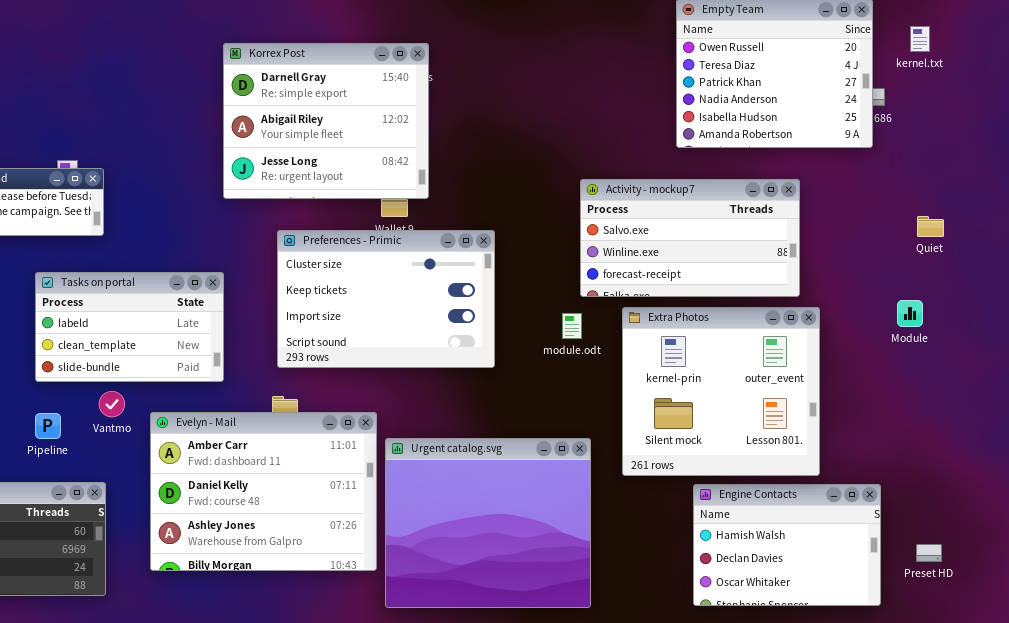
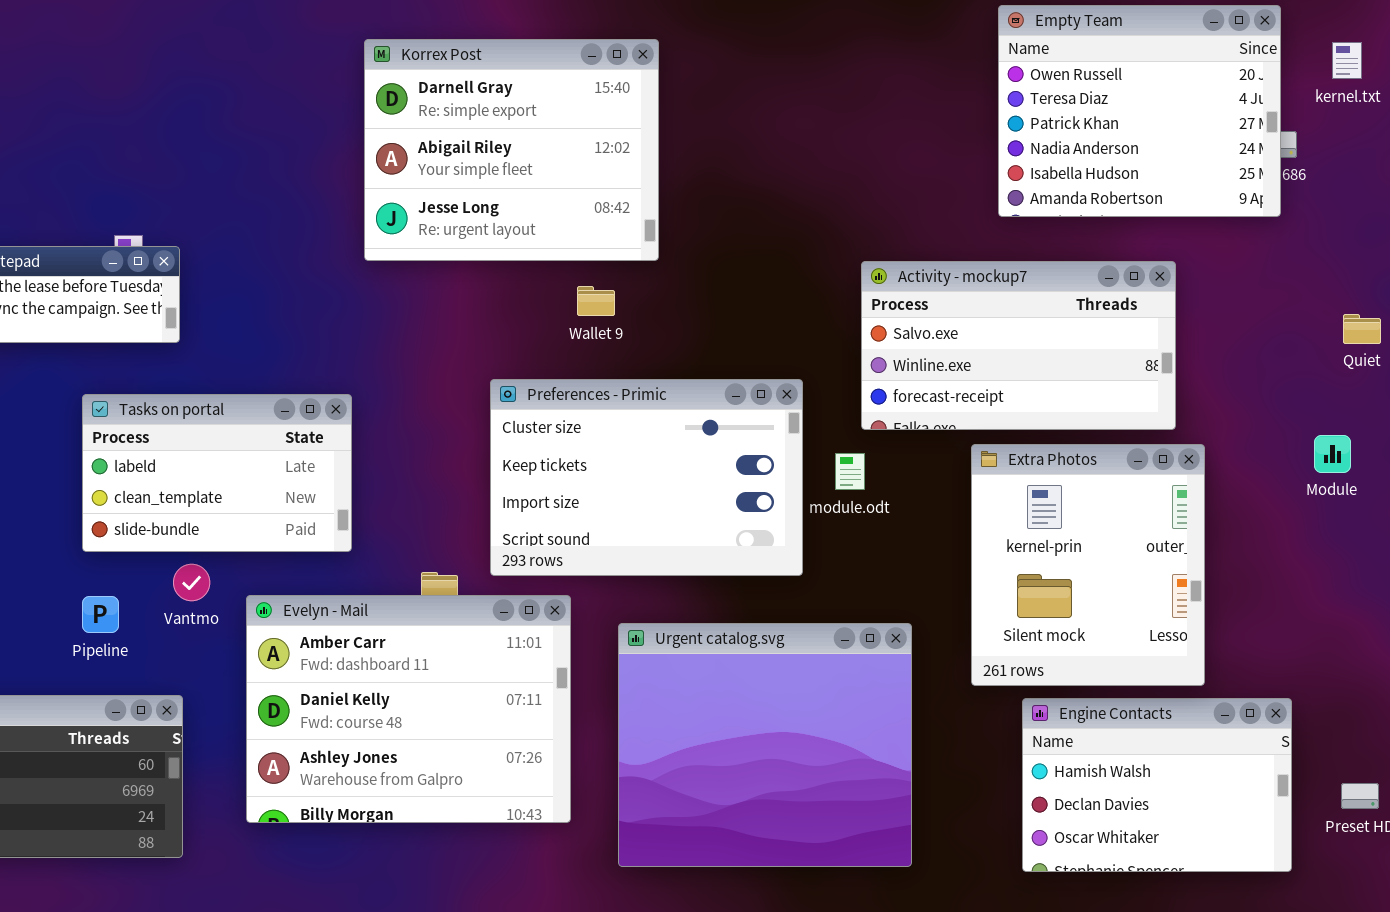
Korrex Post: [223,43,429,199] -> [364,39,659,261], moved
Preferences - Primic: [277,230,495,368] -> [490,379,803,576], moved
Extra Photos: [622,307,820,476] -> [971,444,1205,686], resized
Urgent catalog.svg: [385,438,591,608] -> [618,623,912,867], moved

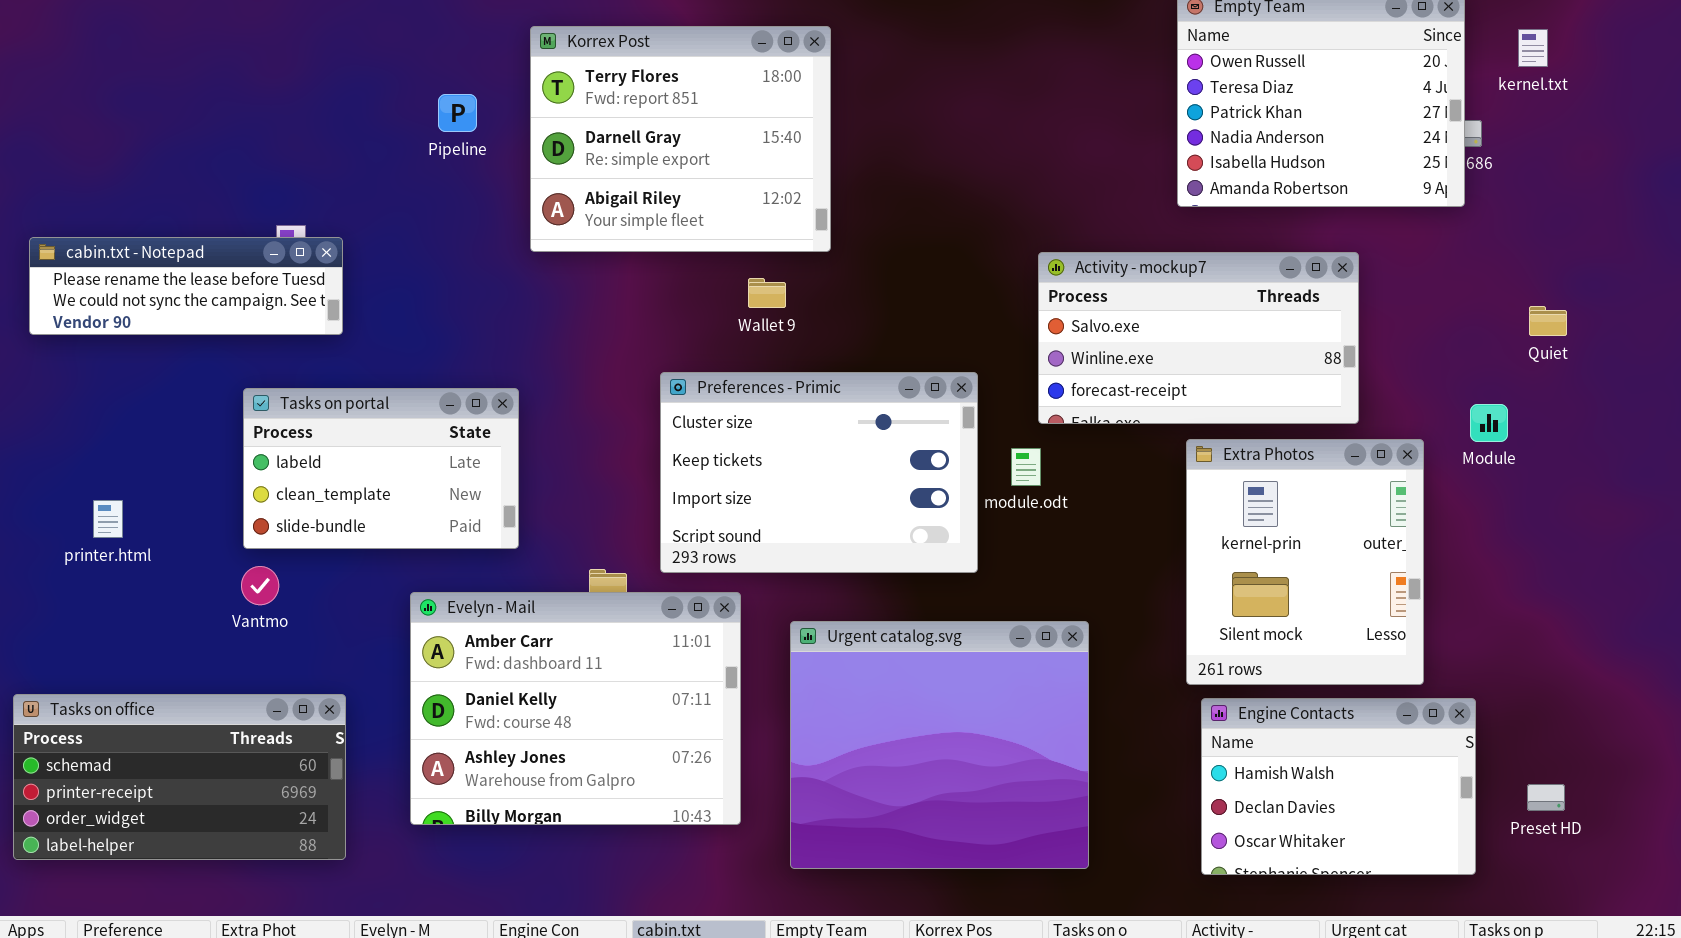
Korrex Post: [364,39,659,261] -> [530,26,831,252], scrolled up 1 row
Module: [1314,435,1351,473] -> [1470,404,1508,442], moved
Extra Photos: [971,444,1205,686] -> [1186,439,1424,685], moved
Vantmo: [173,564,210,601] -> [241,566,279,605], moved
Pipeline: [82,596,119,633] -> [438,94,477,132], moved

